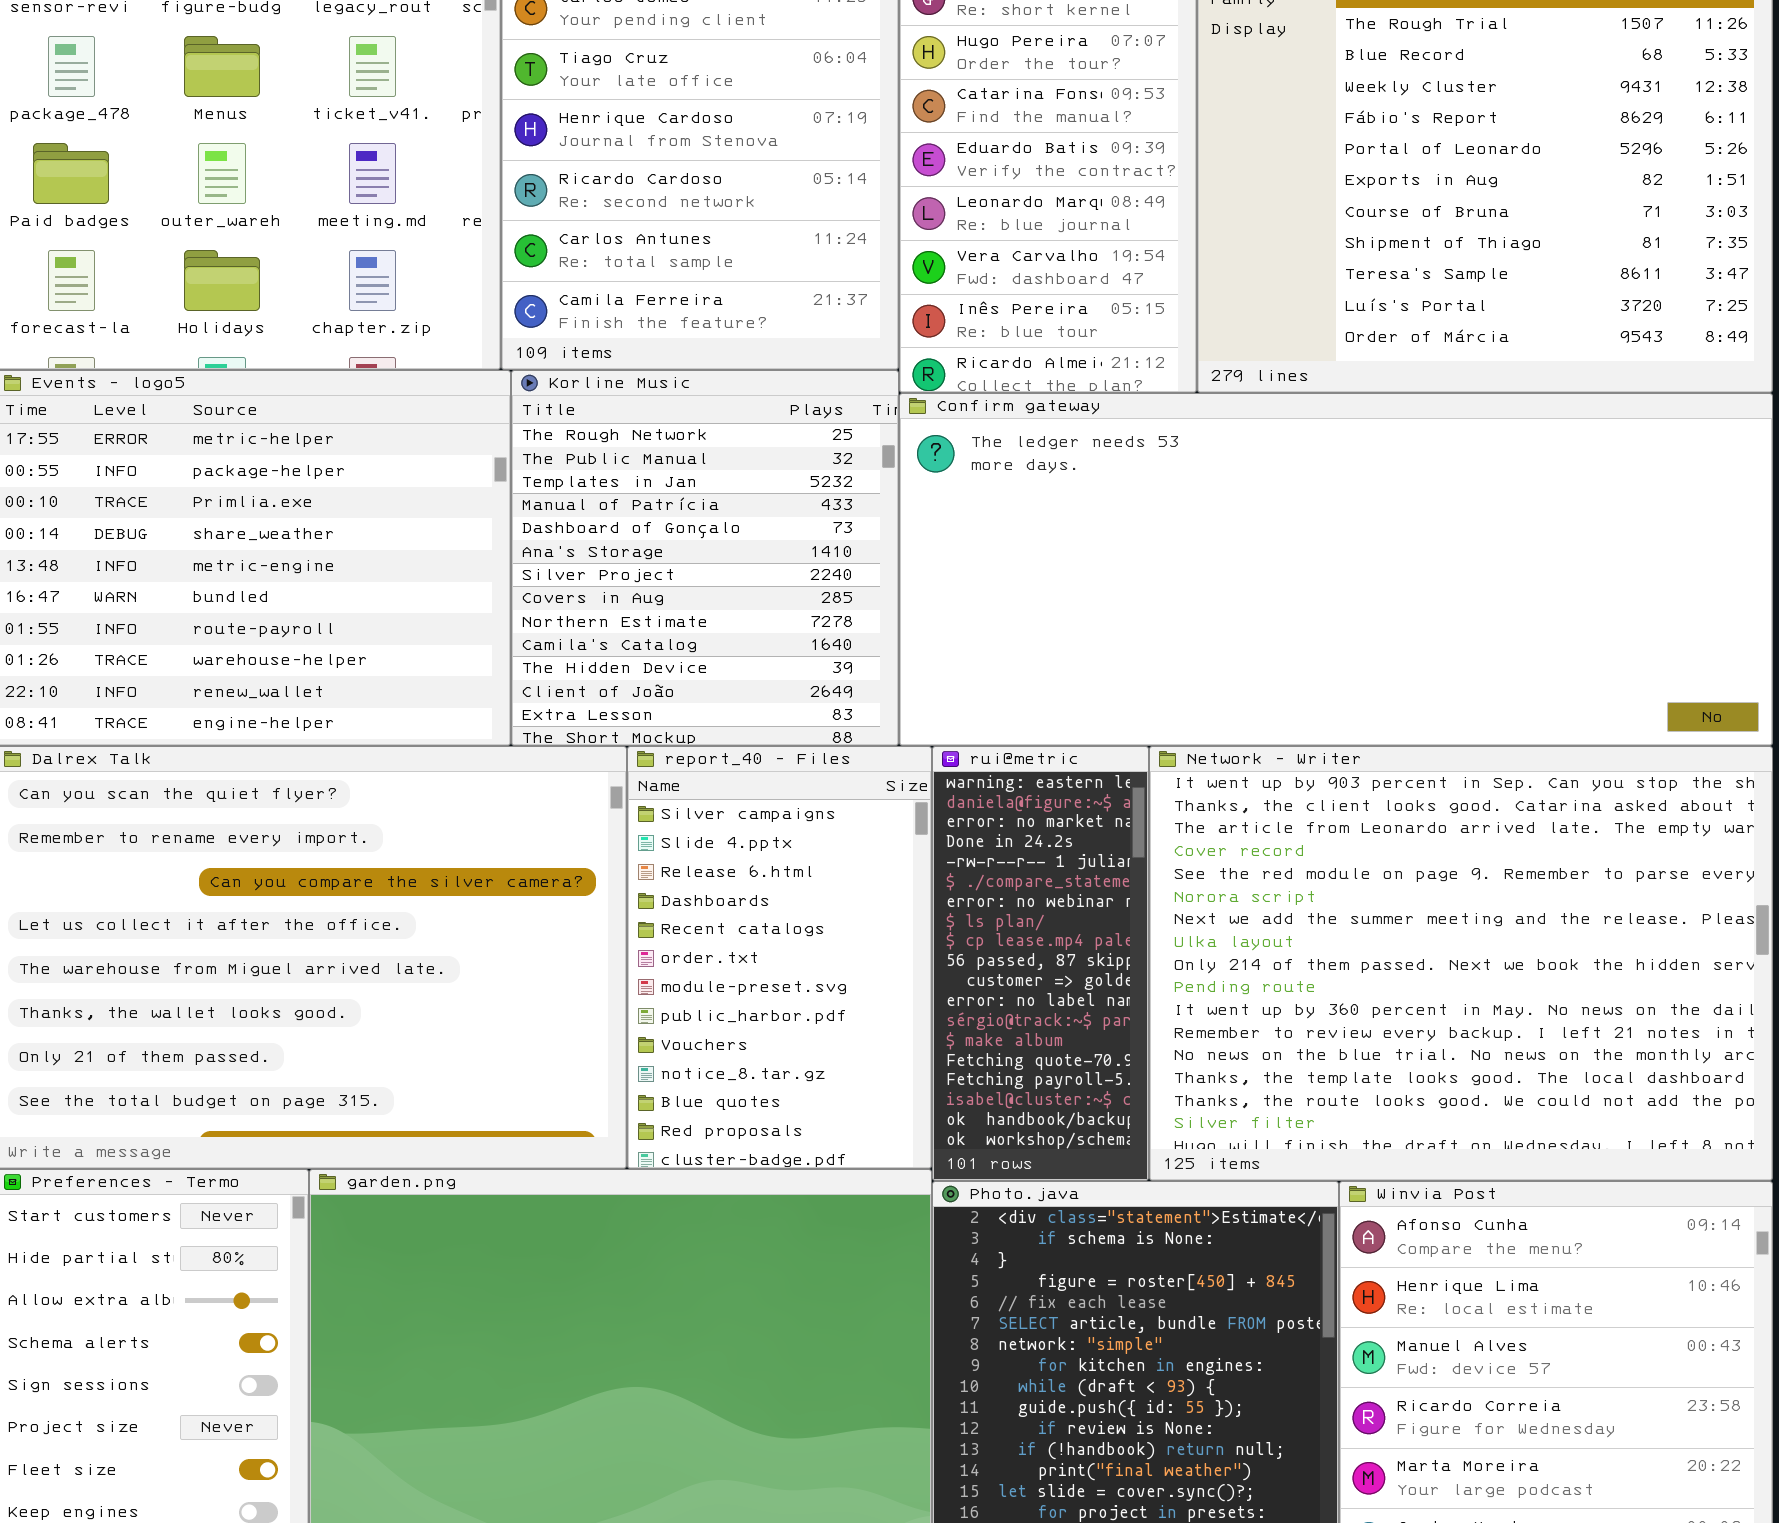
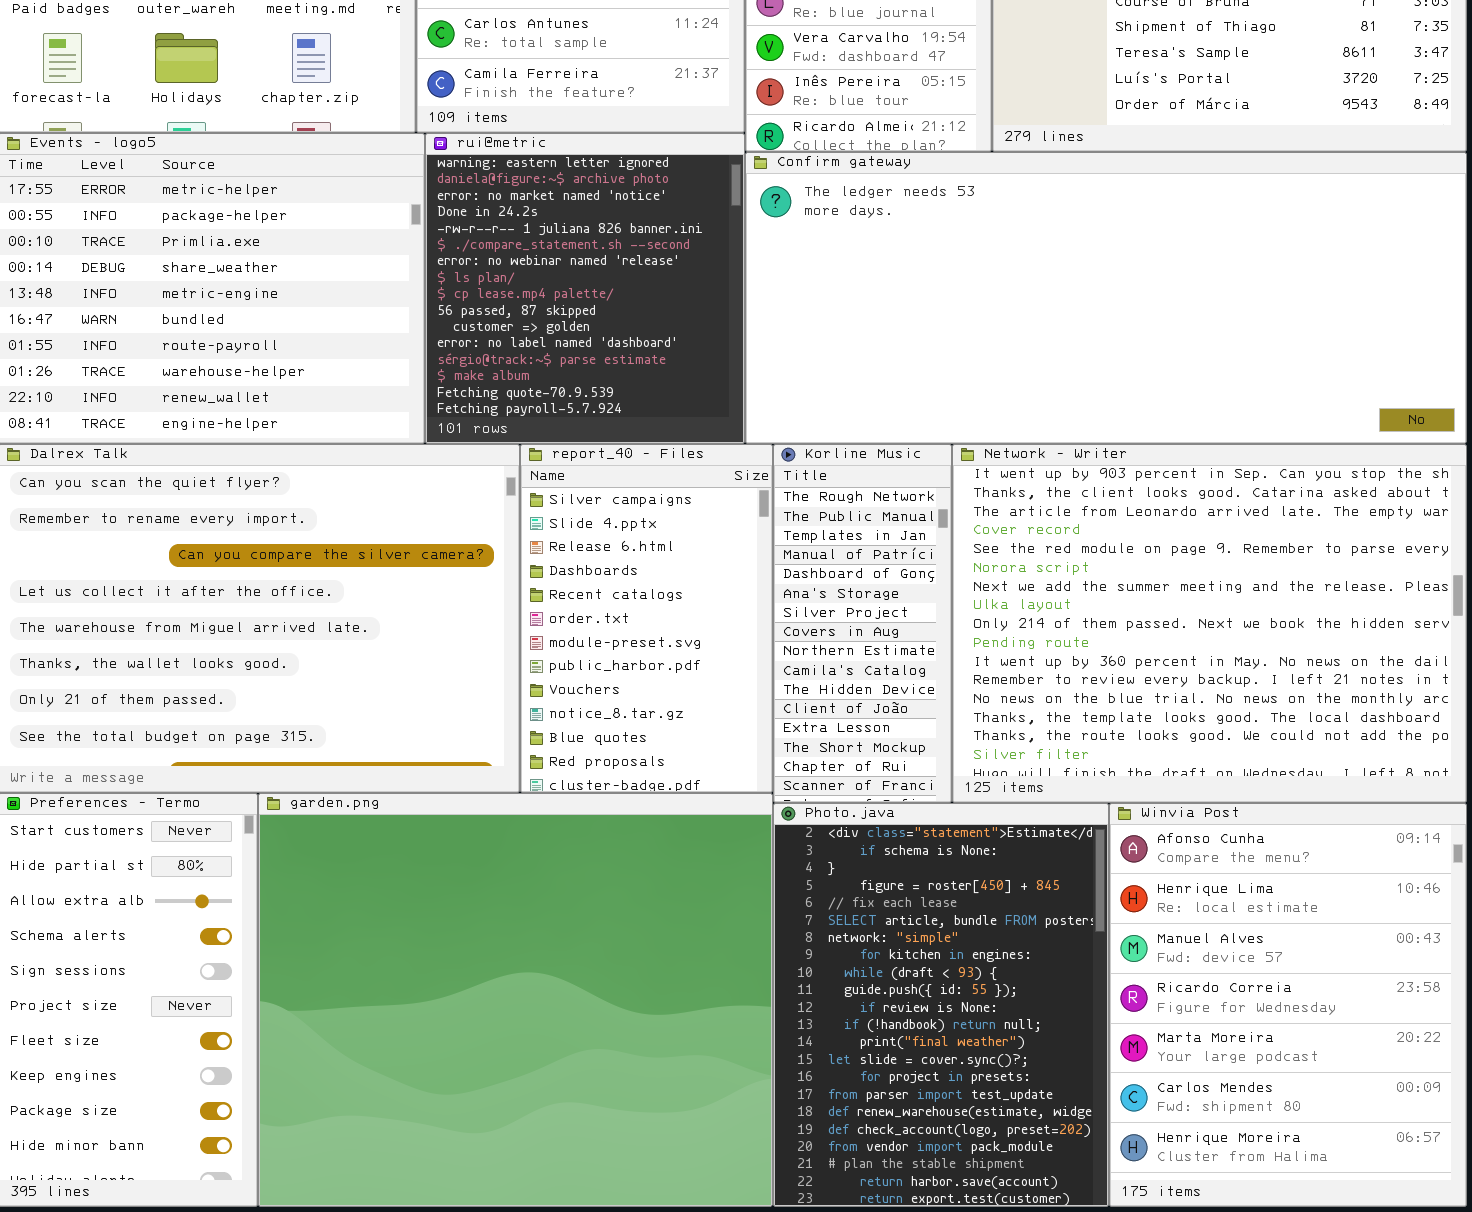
Korline Music: [511,370,899,746] -> [773,444,952,803], moved, resized
rui@metric: [932,746,1149,1181] -> [425,133,745,444], moved, resized

